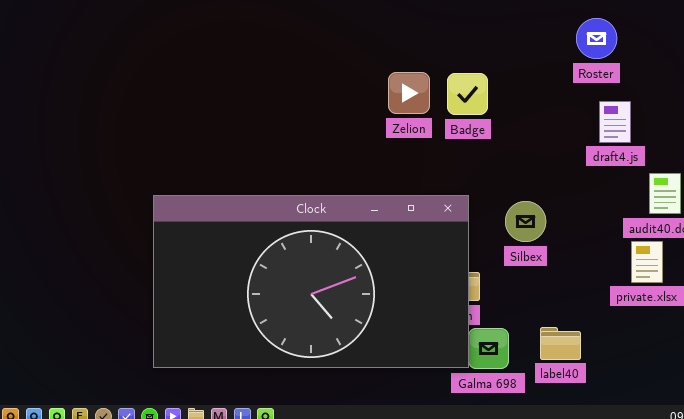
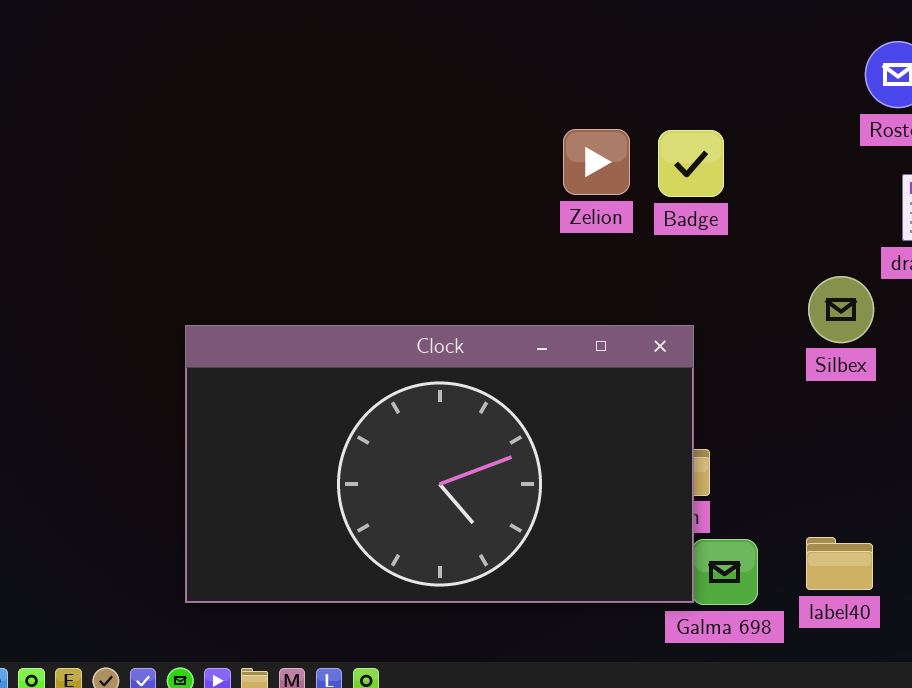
Silbex: [505,201,546,242] -> [808,276,874,343], moved

